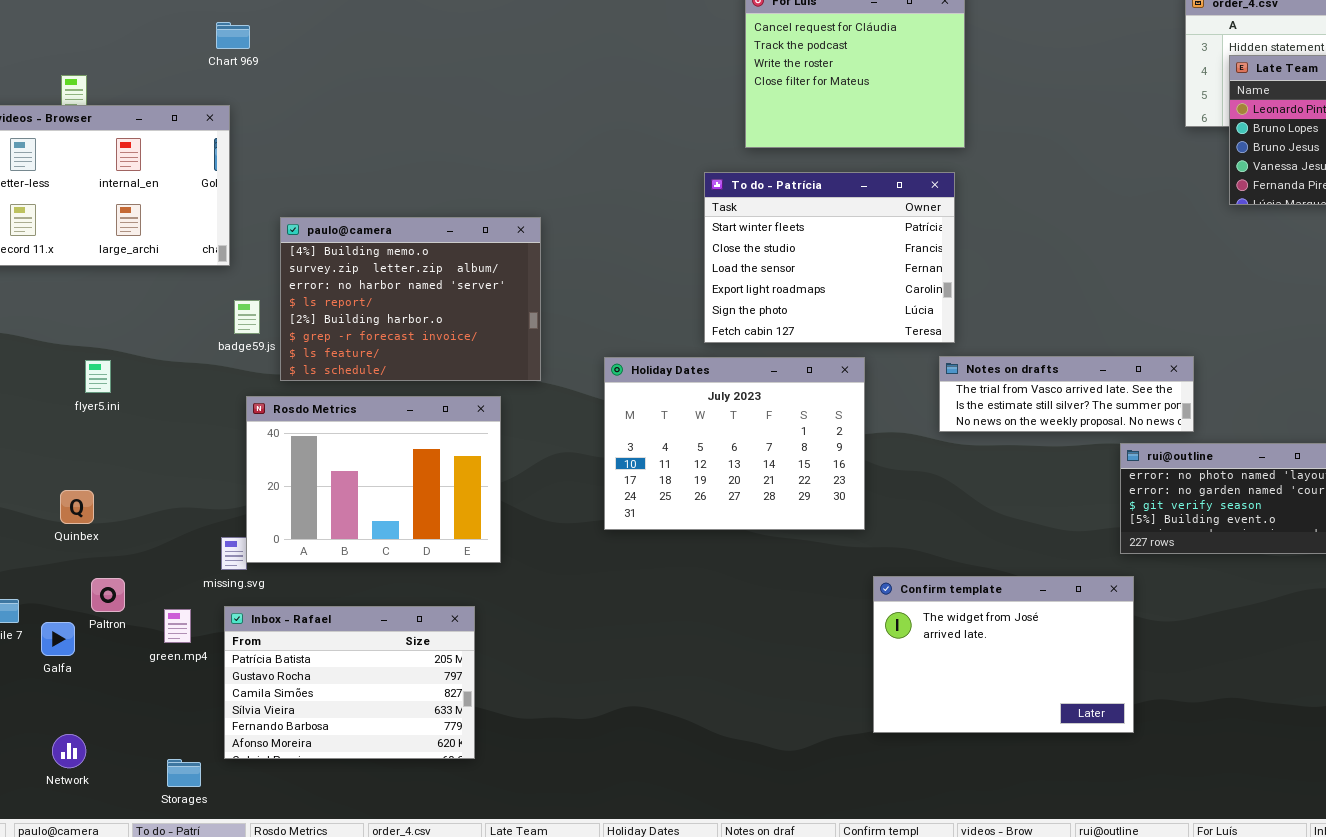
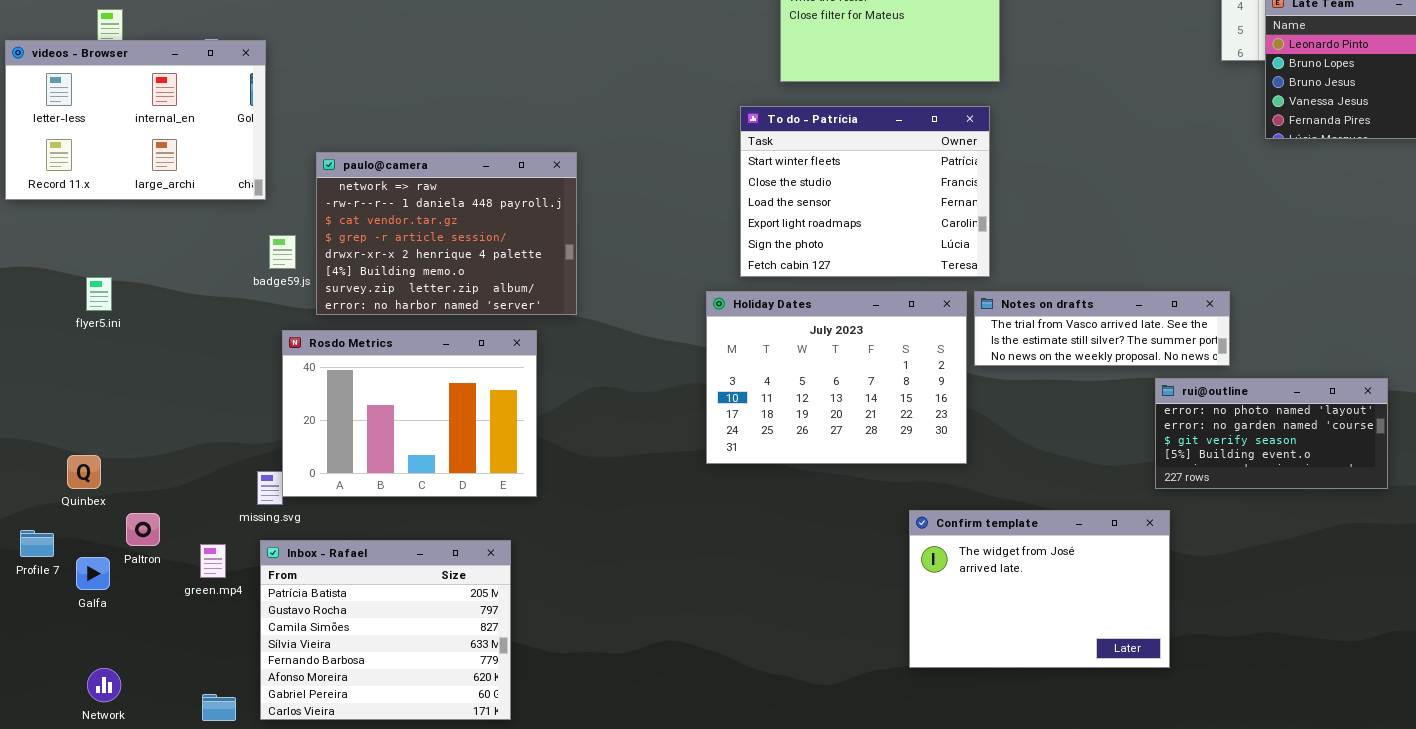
paulo@camera: [280,217,541,381] -> [316,152,577,315], scrolled up 5 rows
Holiday Dates: [604,357,865,530] -> [706,291,967,464], moved
flyer5.ini: [85,360,111,393] -> [86,277,112,311], moved
Quinbex: [60,490,94,524] -> [67,455,101,489], moved
Inbox - Rafael: [224,606,475,759] -> [260,540,511,720], resized

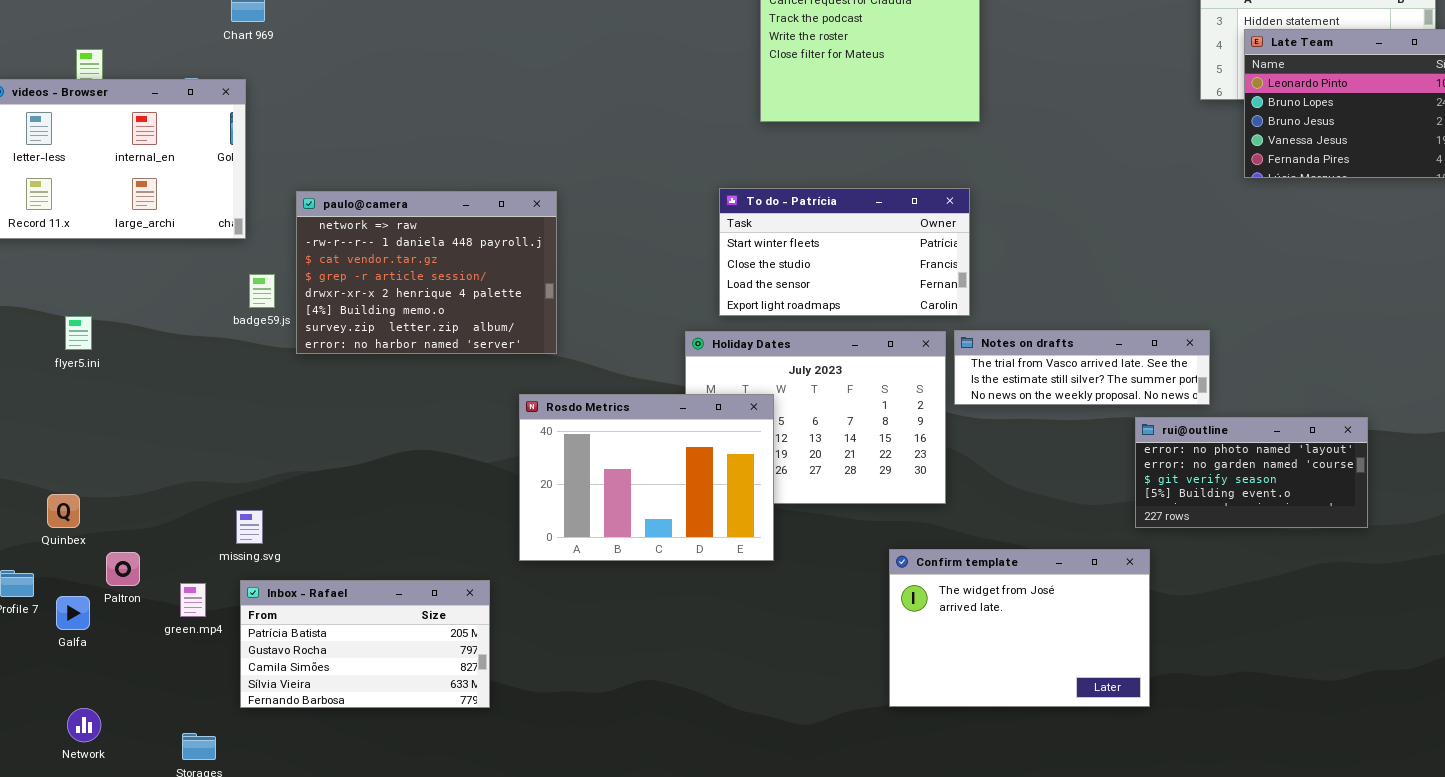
To do - Patrícia: [740,106,990,277] -> [719,188,970,316], resized
Rosdo Metrics: [282,330,537,497] -> [519,394,774,561], moved
Inbox - Rafael: [260,540,511,720] -> [240,580,490,708], resized

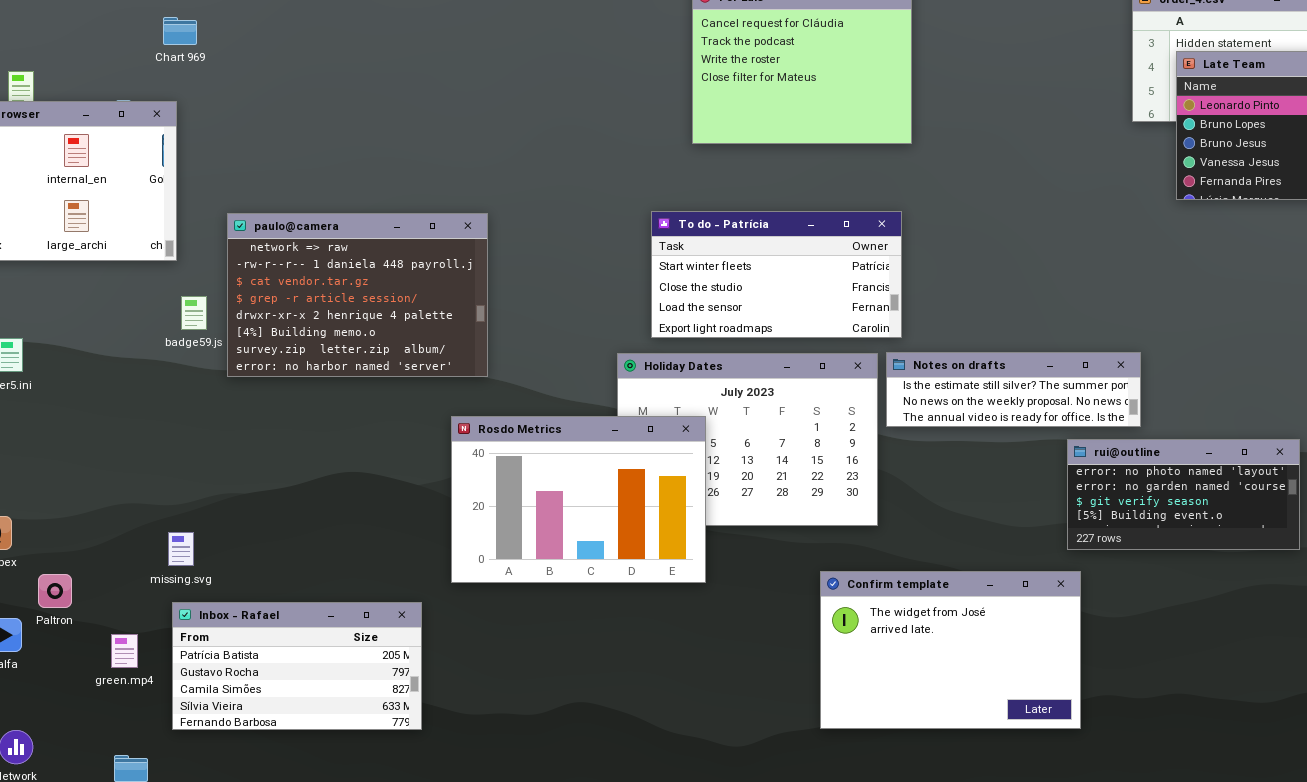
Notes on drafts: [954,330,1210,405] -> [886,352,1141,427], scrolled down 1 row
green.mp4: [180,583,206,617] -> [111,634,138,668], moved

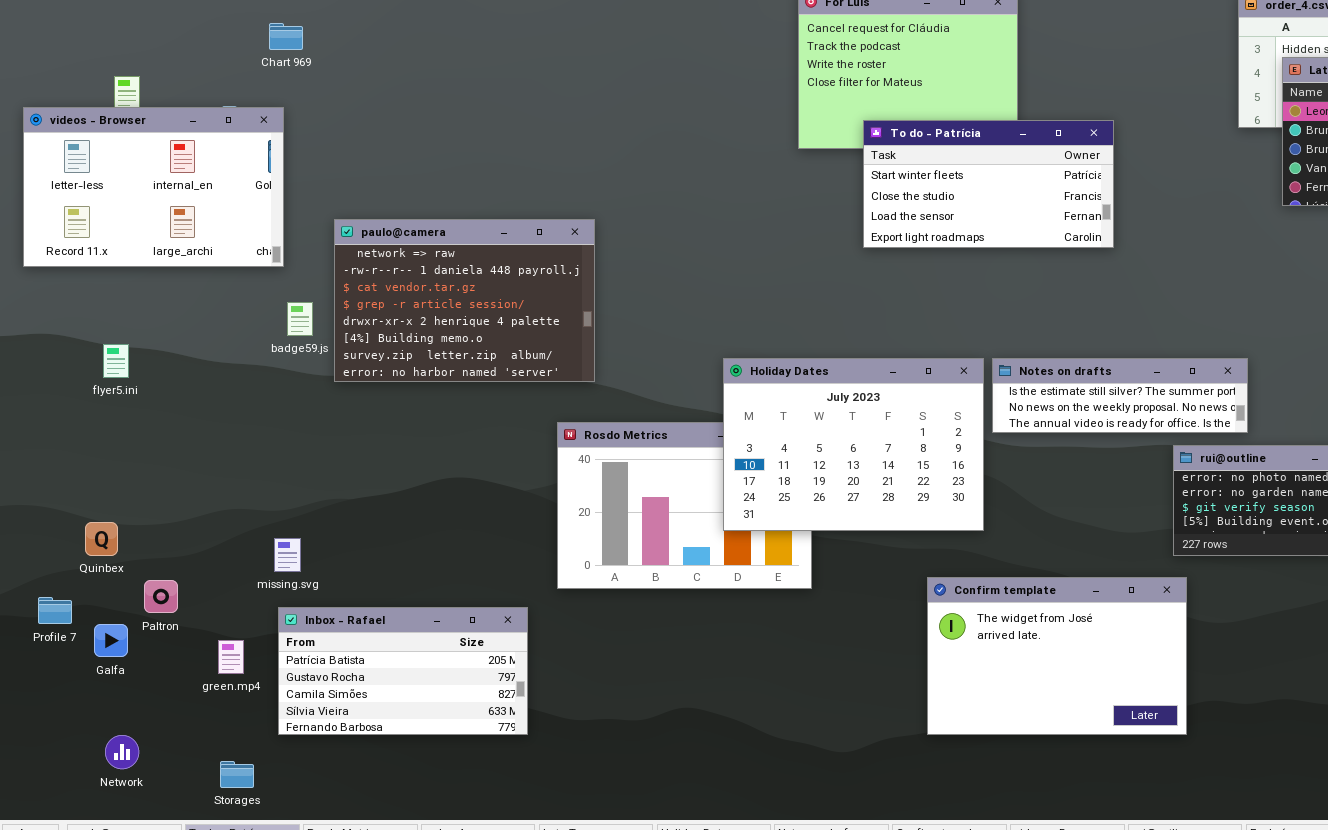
To do - Patrícia: [651,211,902,338] -> [863,120,1114,248], moved
Holiday Dates: [617,353,878,526] -> [723,358,984,531], raised

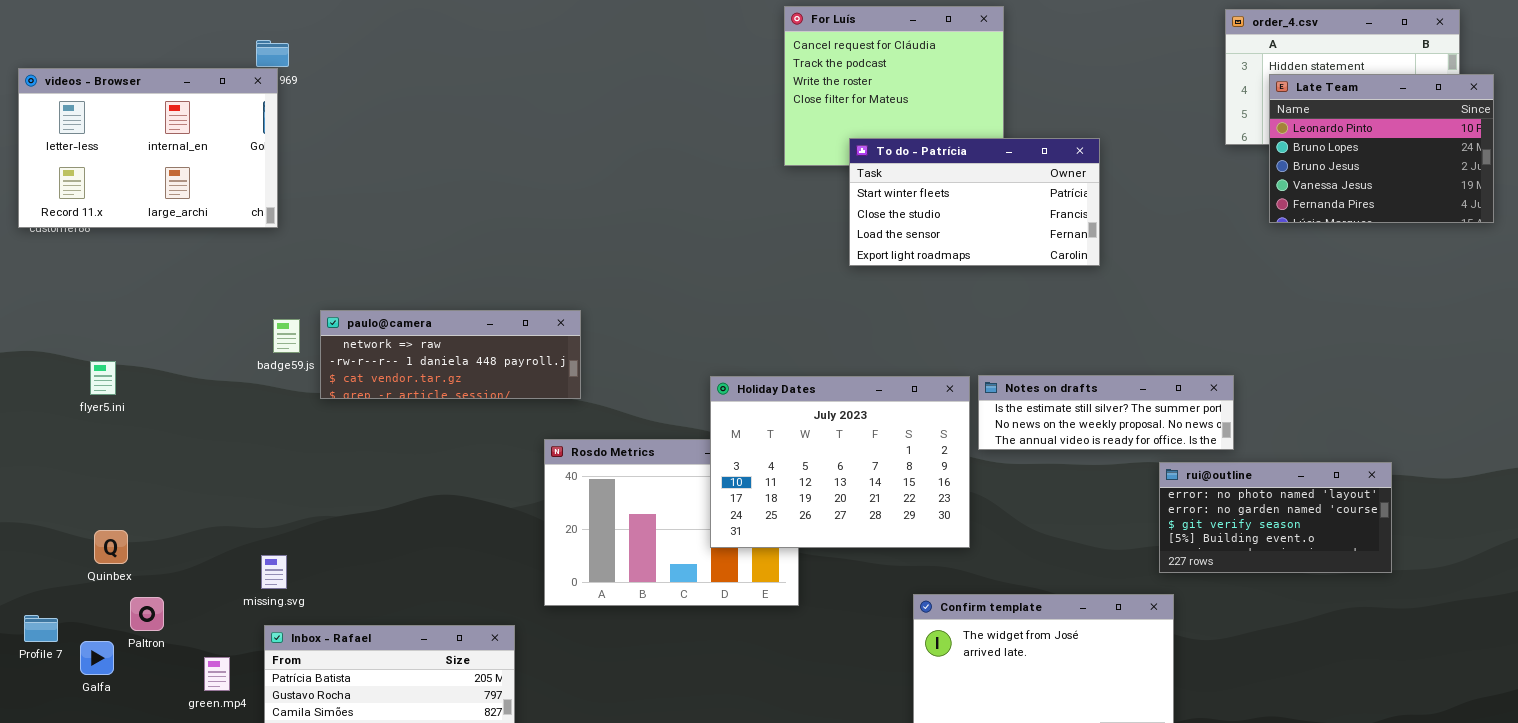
videos - Browser: [23,107,284,267] -> [18,68,278,228], moved
paulo@camera: [334,219,595,382] -> [320,310,581,399], resized
Quinbex: [85,522,118,556] -> [94,530,128,564], moved

